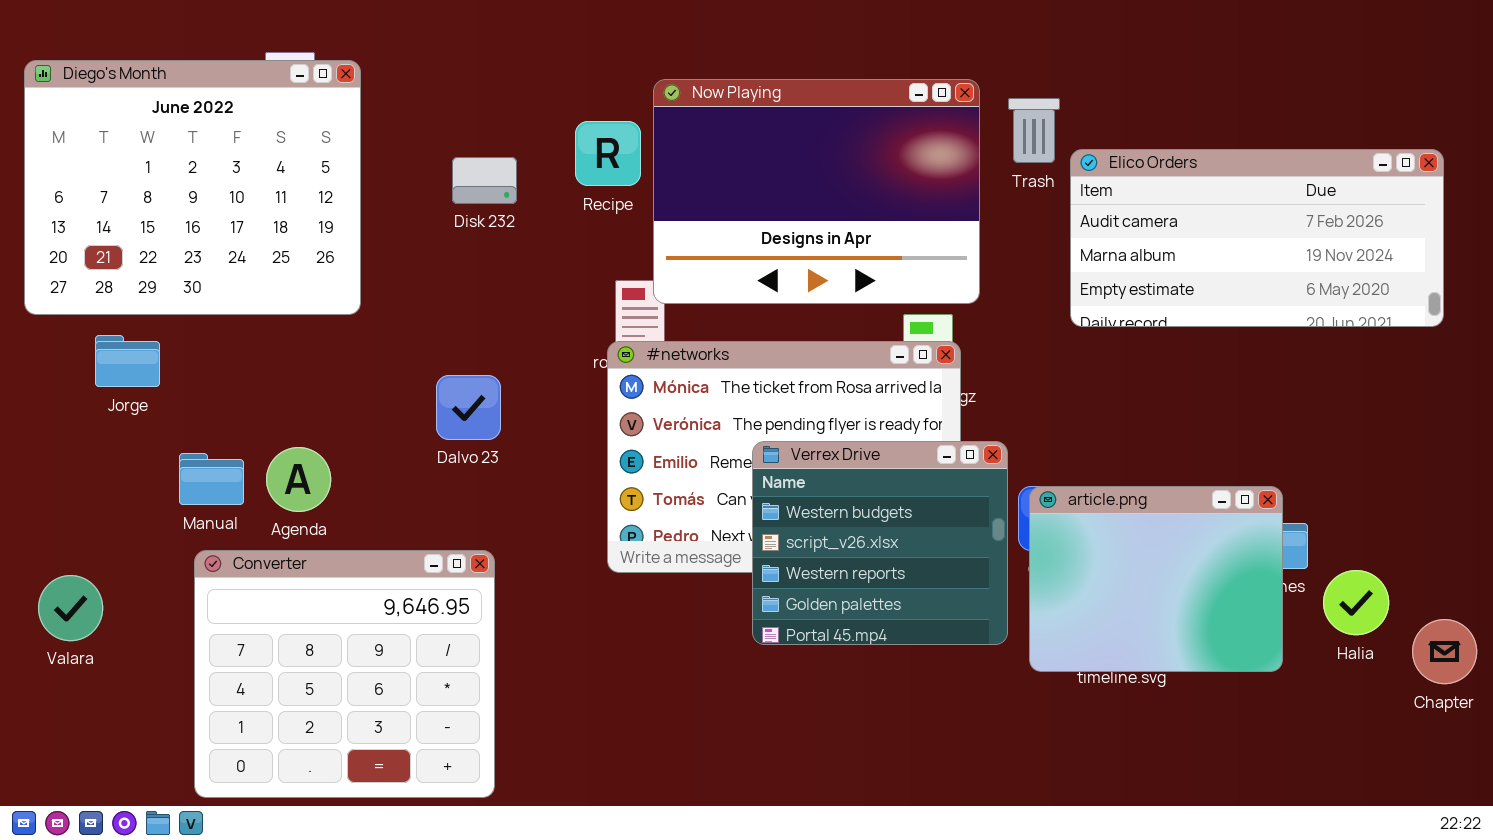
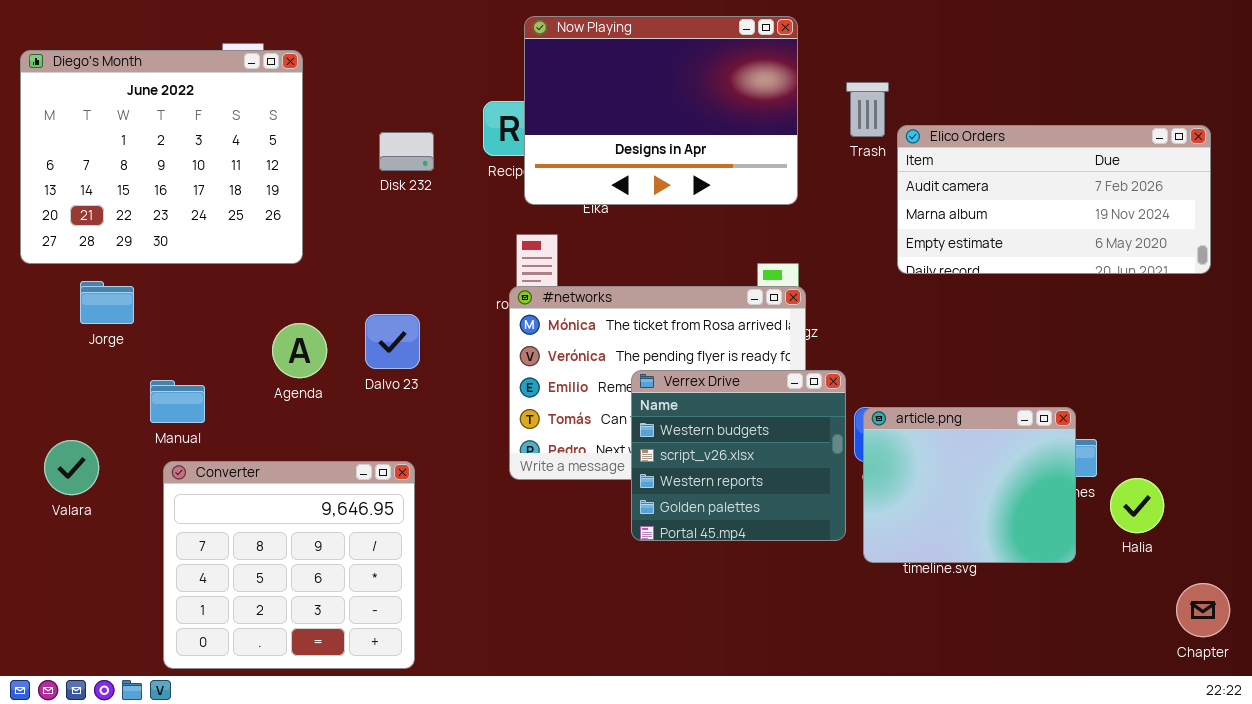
Now Playing: [653,79,980,304] -> [524,16,798,205], moved
Agenda: [266,447,331,512] -> [272,323,327,378], moved
Valara: [38,575,103,641] -> [44,440,99,495], moved
Chapter: [1412,619,1477,684] -> [1176,583,1230,637], moved

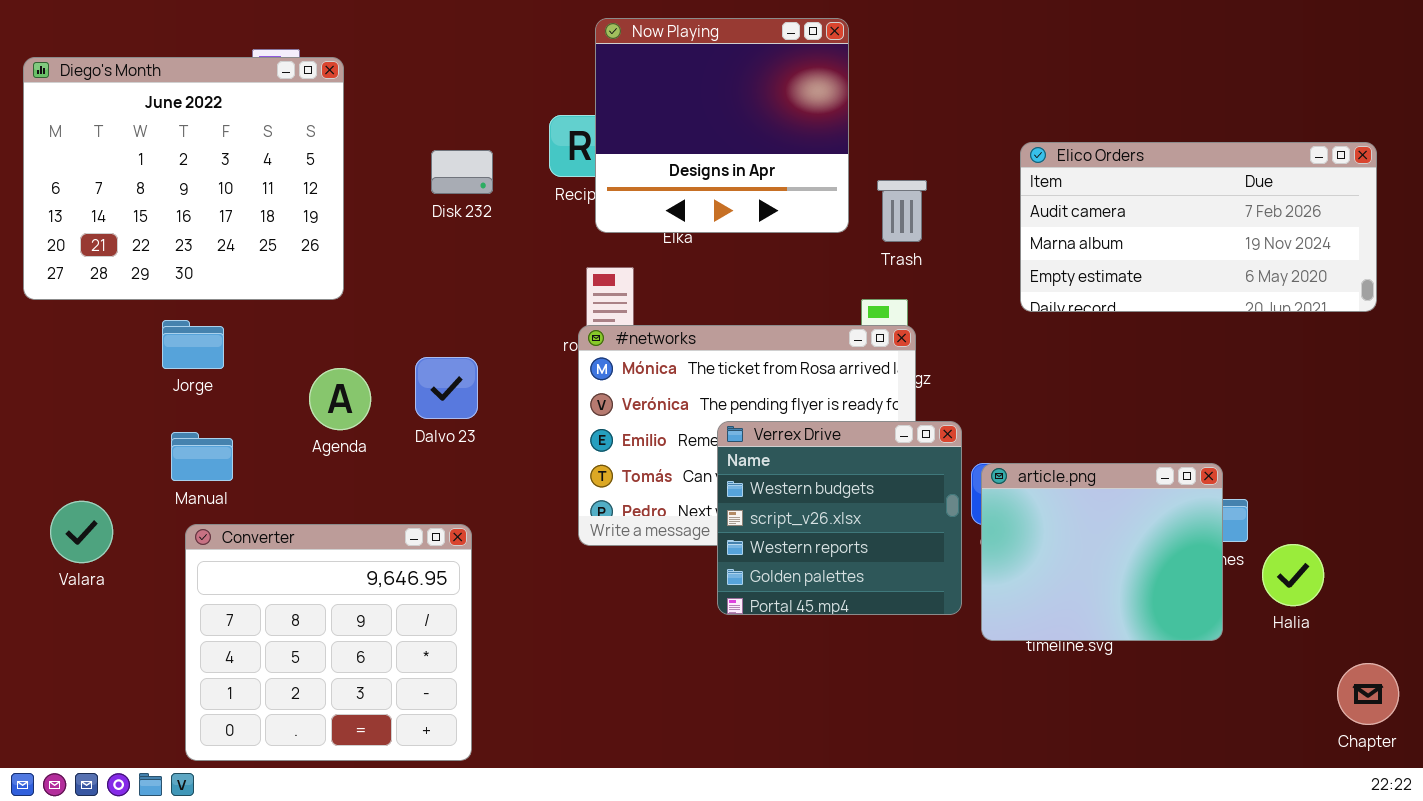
Now Playing: [524,16,798,205] -> [595,18,849,233], resized
Trash: [846,82,889,137] -> [877,180,927,242], moved
Jorge: [80,281,134,324] -> [162,320,224,369], moved

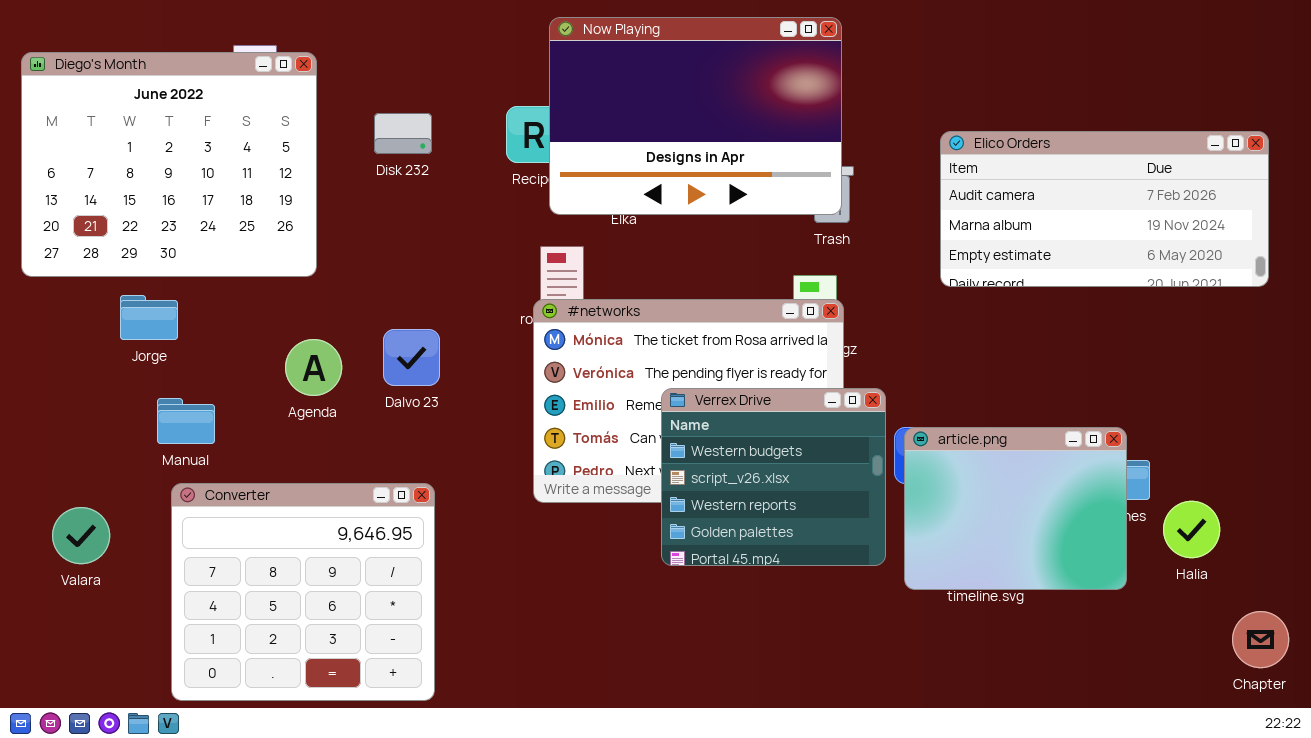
Now Playing: [595,18,849,233] -> [549,17,842,215], resized
Disk 232: [431,150,493,194] -> [374,113,432,154], moved
Jorge: [162,320,224,369] -> [120,295,178,340], moved
Valara: [50,501,113,563] -> [52,507,110,564], moved

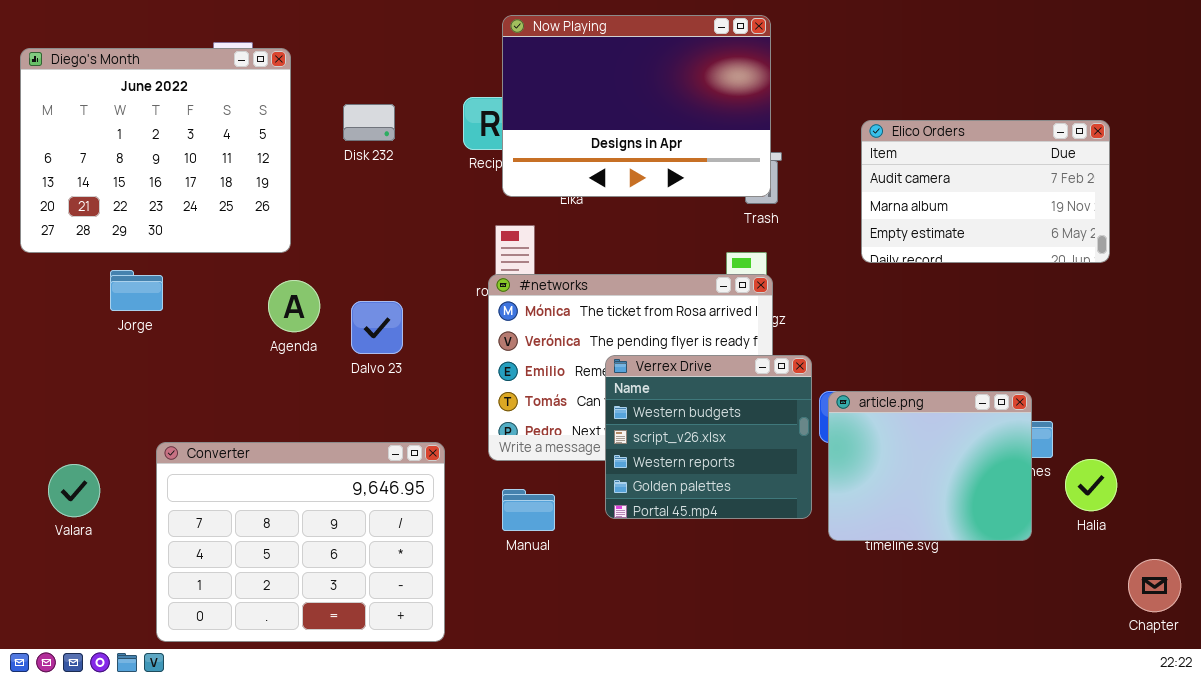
Elico Orders: [940,131,1269,287] -> [861,120,1110,263], resized
Agenda: [285,339,342,396] -> [268,280,320,332], moved
Manual: [157,398,215,444] -> [502,489,555,531], moved
Converter: [171,483,435,701] -> [156,442,445,642], resized

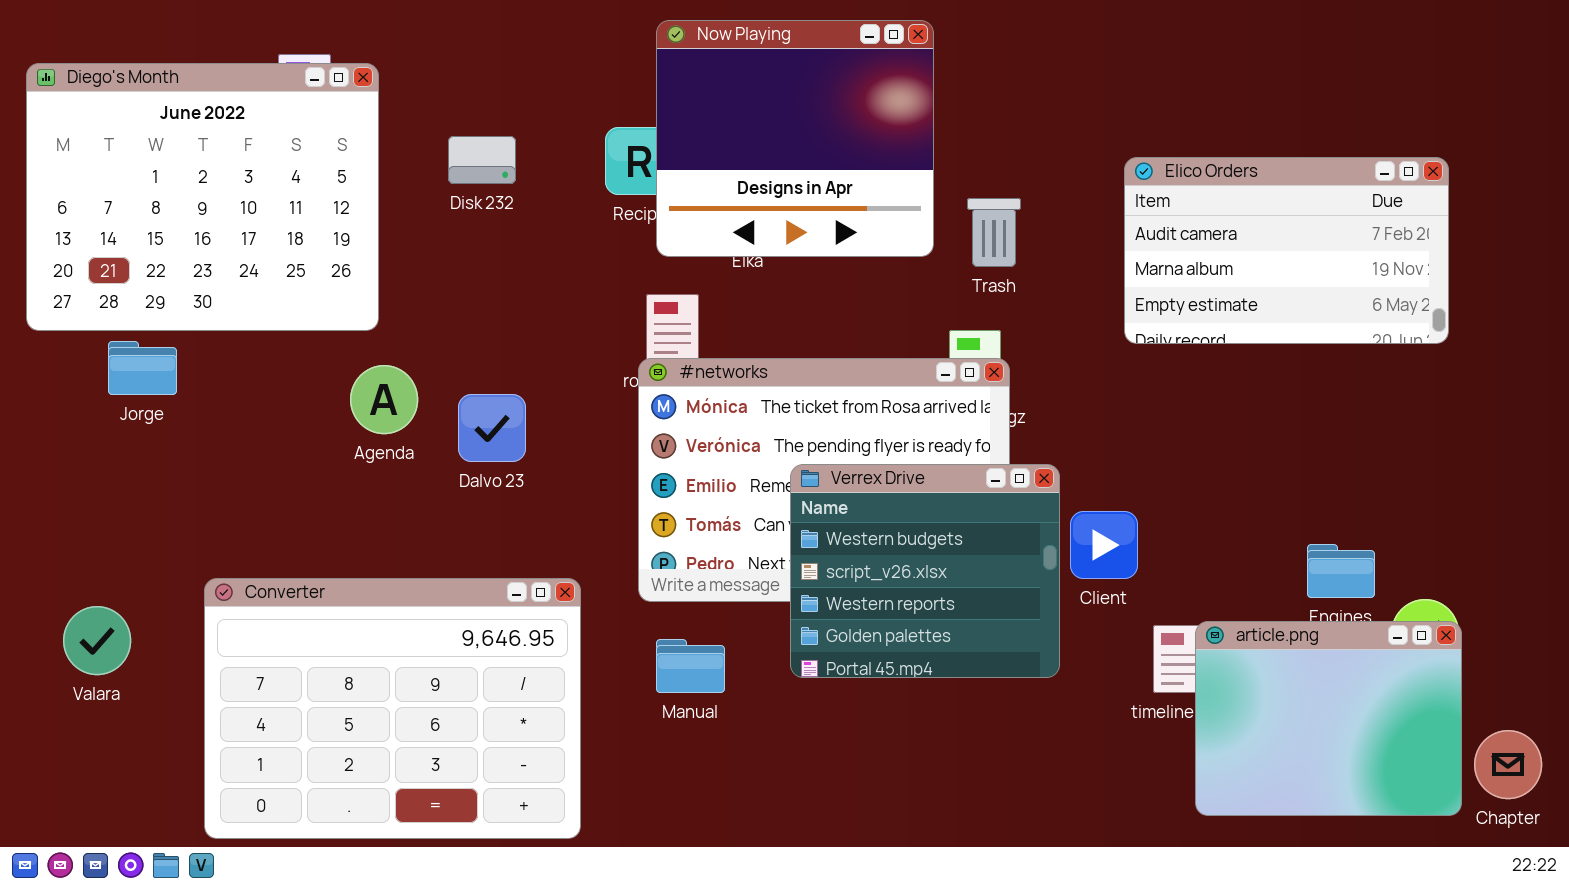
Now Playing: [502,15,771,197] -> [656,20,934,257], resized
Jorge: [110,270,163,311] -> [108,341,177,395], moved
article.png: [828,391,1032,541] -> [1195,621,1462,816], moved

